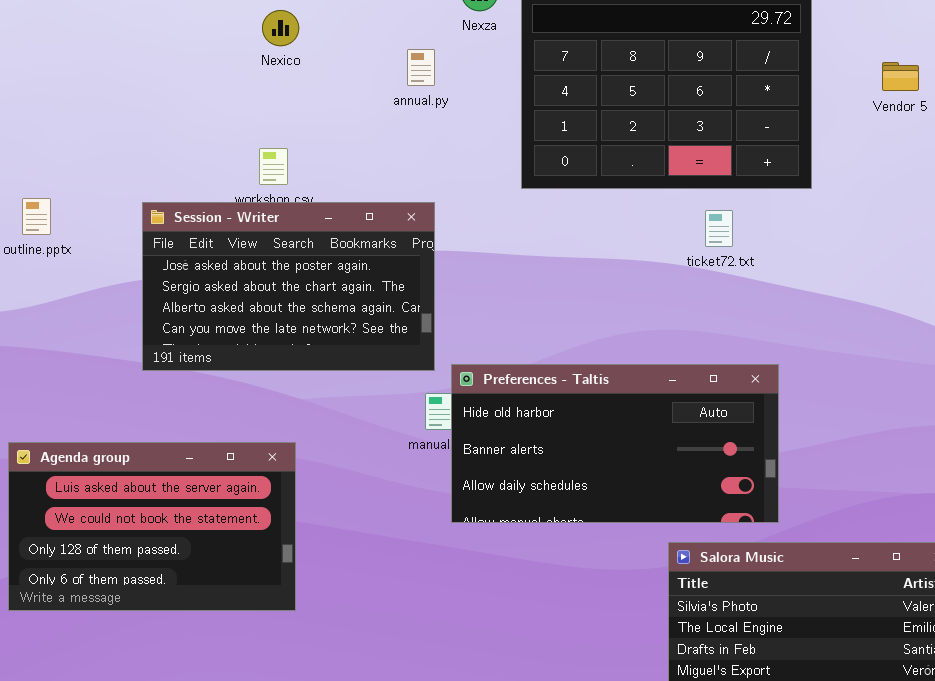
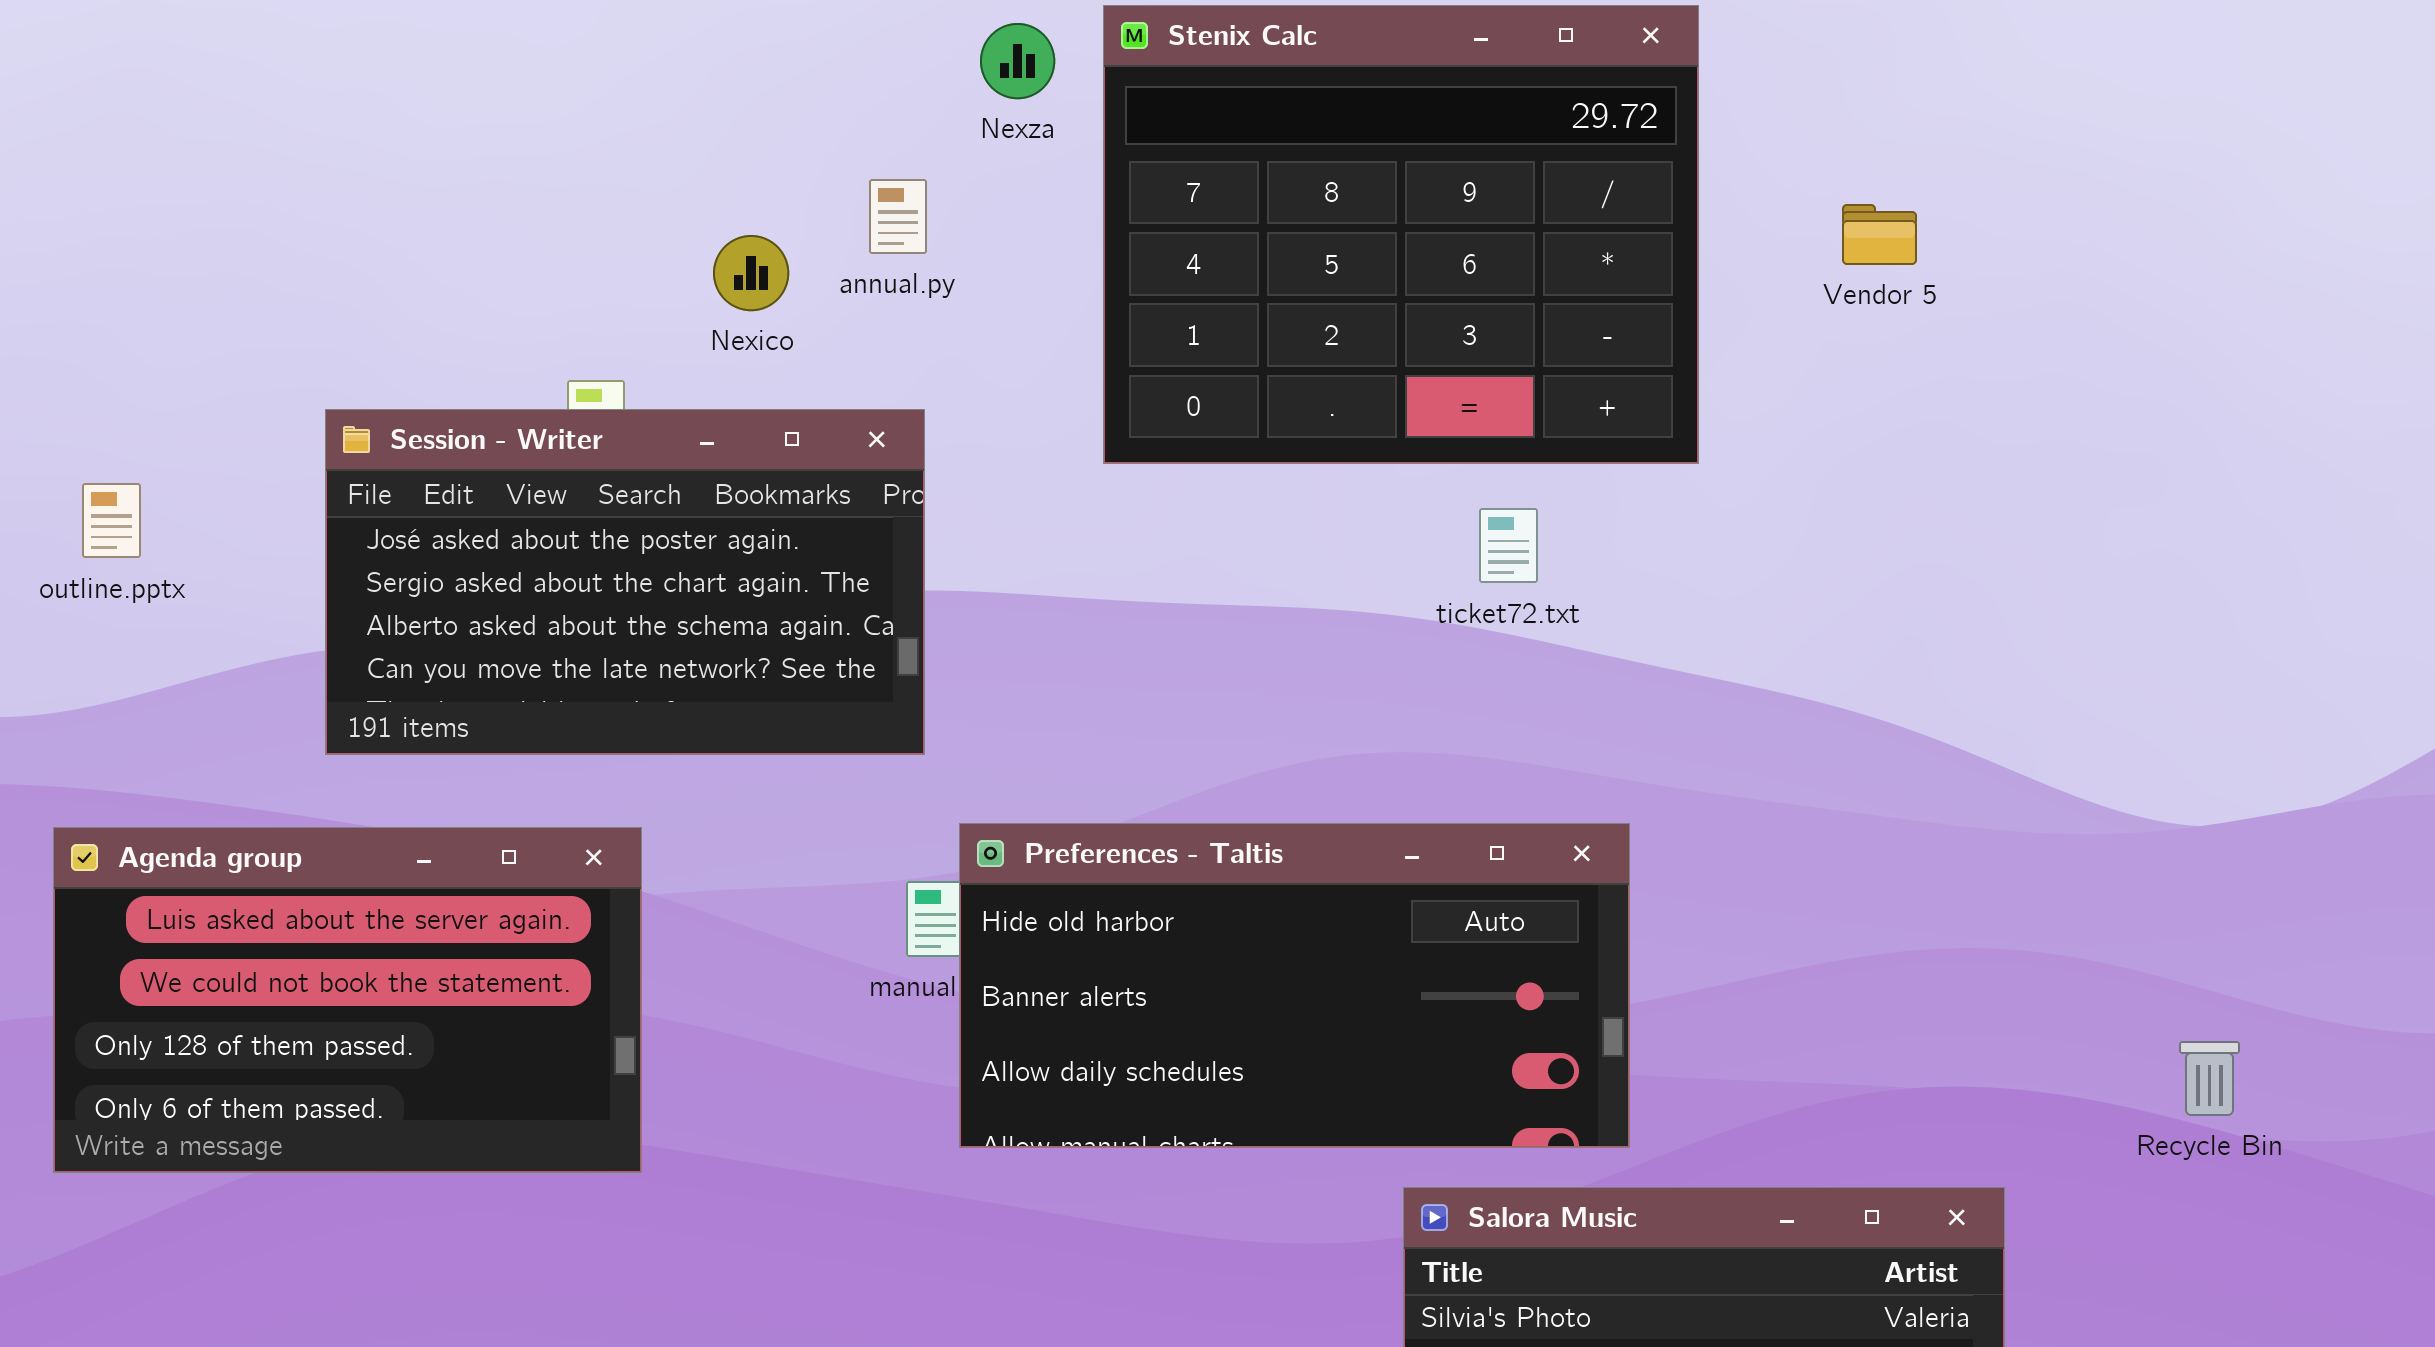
Nexico: [262,10,299,46] -> [713,235,789,311], moved
Session - Writer: [142,202,435,371] -> [325,409,925,755], moved
Agenda group: [8,442,296,611] -> [53,827,642,1173], moved

